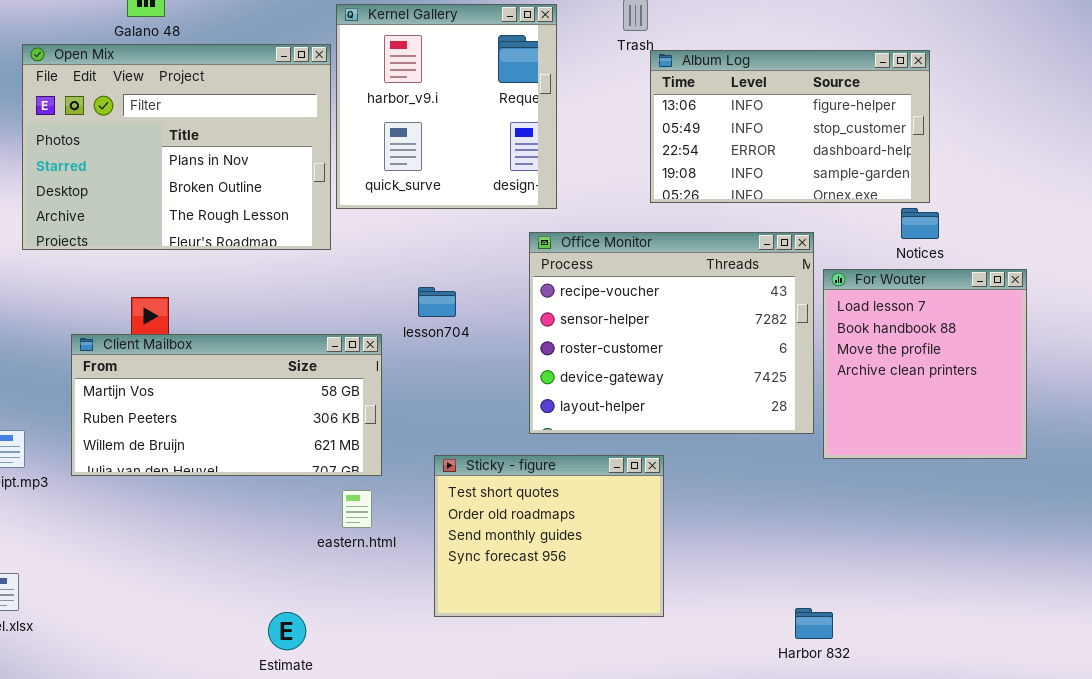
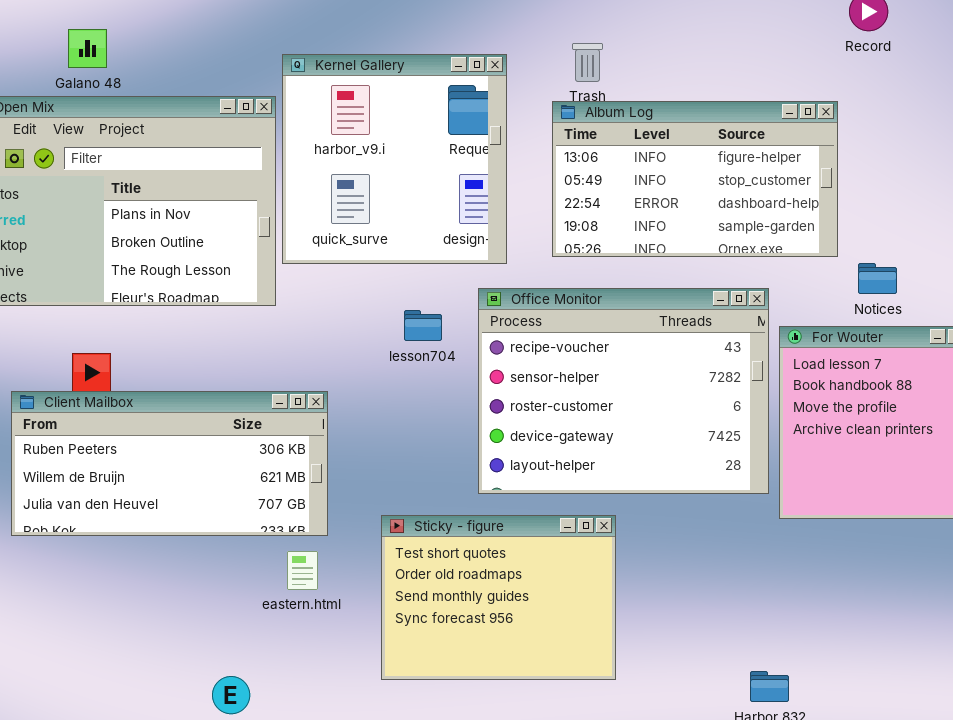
Album Log: [650,50,930,203] -> [552,101,838,257], moved
lesson704: [418,287,456,317] -> [404,310,442,341], moved
Client Mailbox: [71,334,382,476] -> [11,391,328,536], scrolled down 1 row

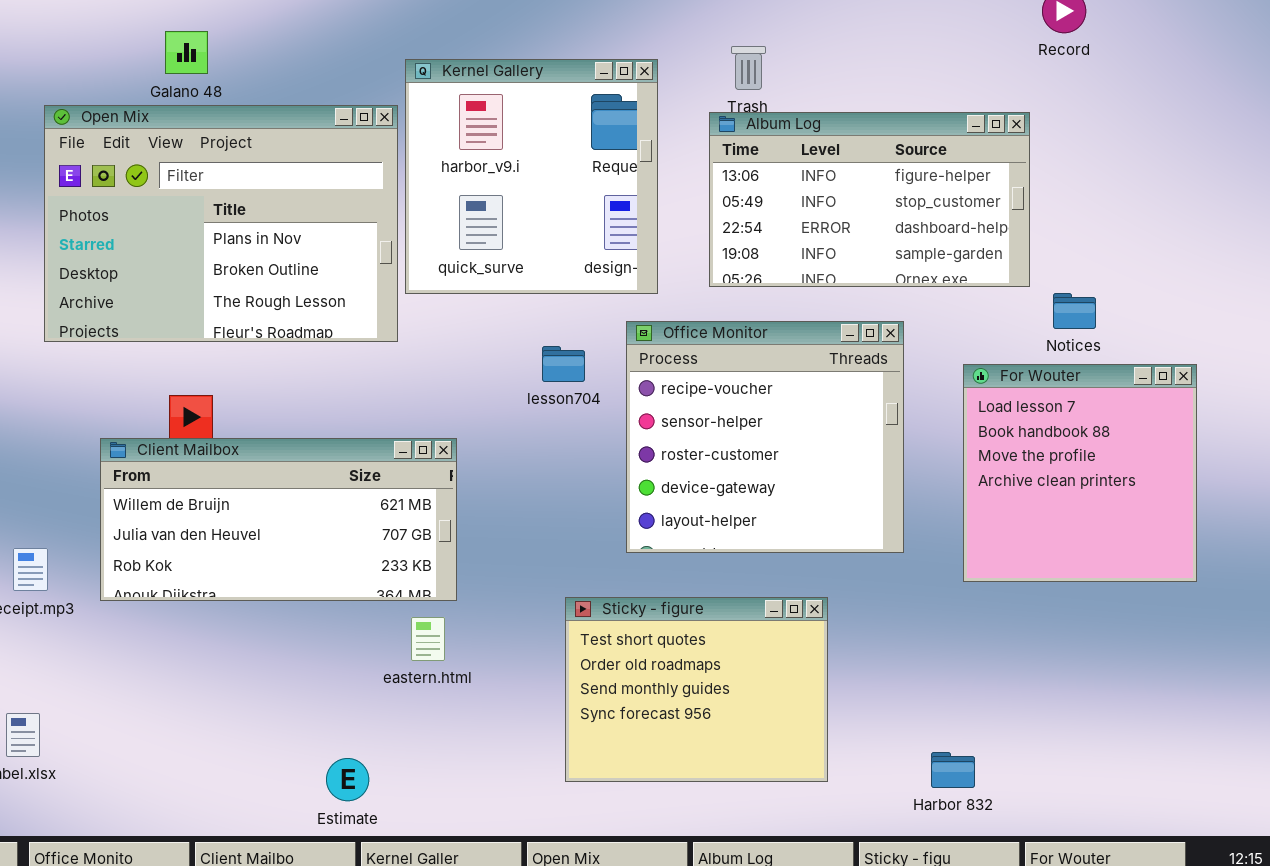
Office Monitor: [478,288,769,494] -> [626,321,904,553], resized
Client Mailbox: [11,391,328,536] -> [100,438,457,601], scrolled down 1 row
Sticky - figure: [381,515,616,680] -> [565,597,828,782], moved

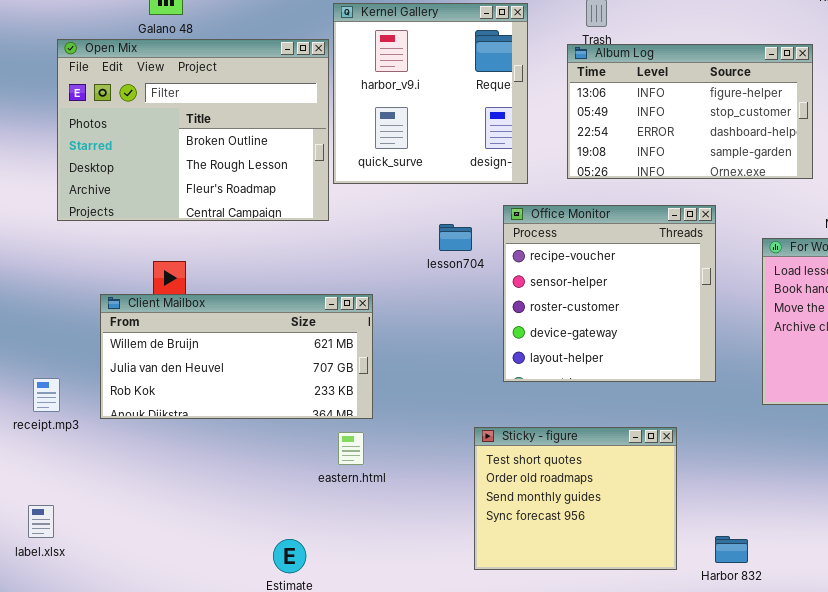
Open Mix: [44,105,398,342] -> [57,39,329,221], scrolled down 1 row
Sticky - figure: [565,597,828,782] -> [474,427,677,570], moved
Harbor 832: [931,752,975,788] -> [715,536,748,563], moved

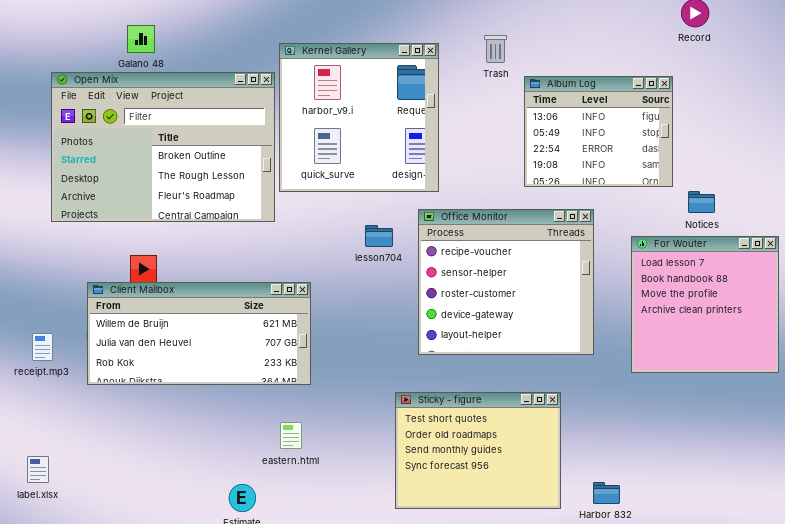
Album Log: [567,44,813,179] -> [524,76,673,187], resized
receipt.mp3: [33,378,60,412] -> [32,333,53,361], moved
eastern.html: [338,432,364,465] -> [280,422,302,449], moved

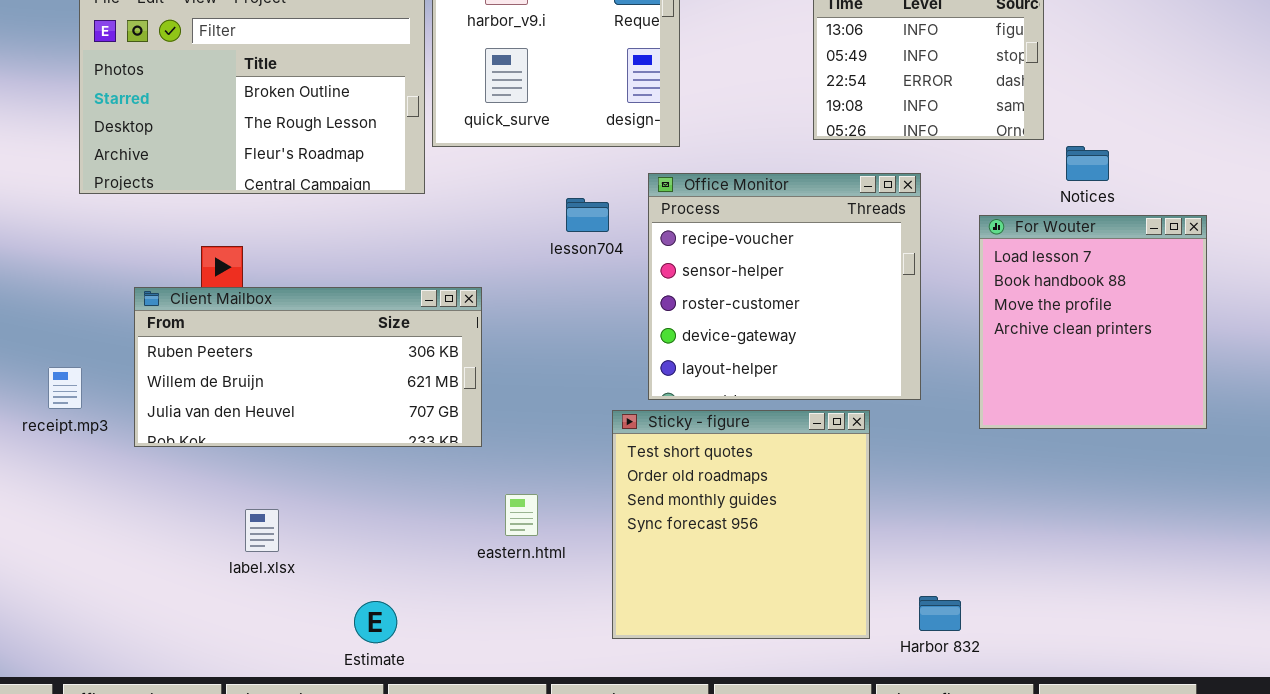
Client Mailbox: [87,282,311,385] -> [134,287,482,447], scrolled up 1 row
Sticky - figure: [395,392,561,509] -> [612,410,870,639], resized
eastern.html: [280,422,302,449] -> [505,494,538,536], moved
label.xlsx: [27,456,49,483] -> [245,509,279,552], moved

